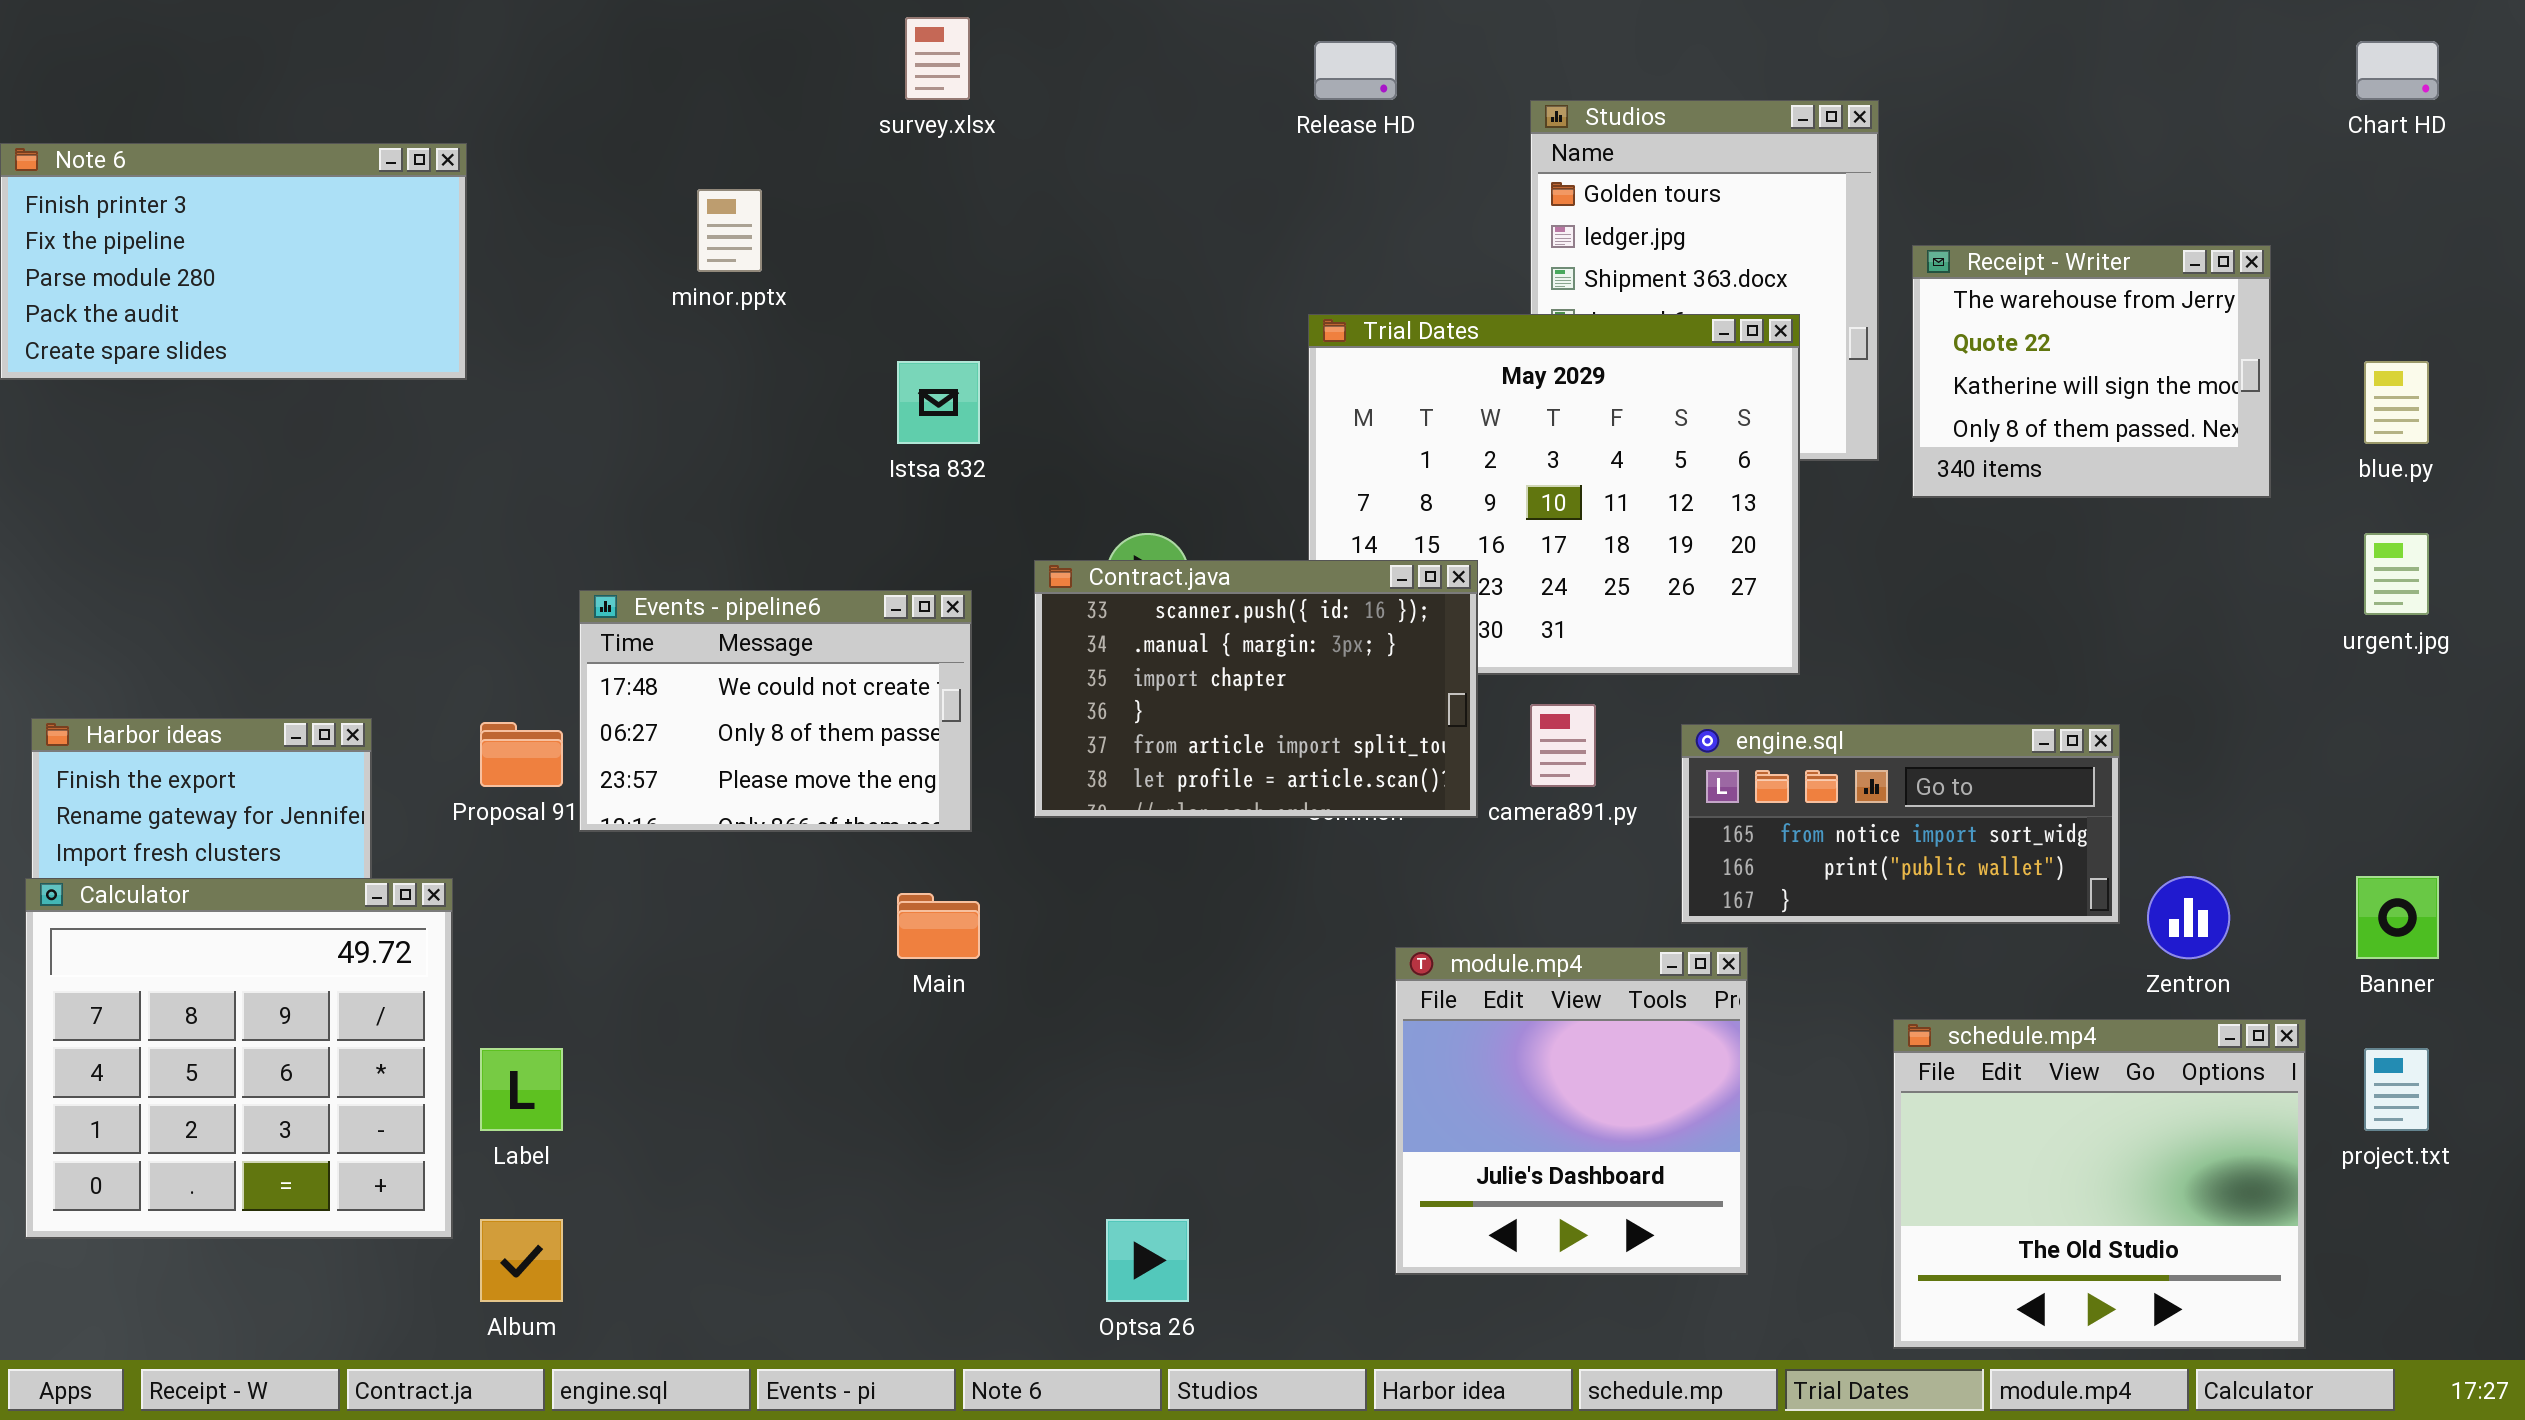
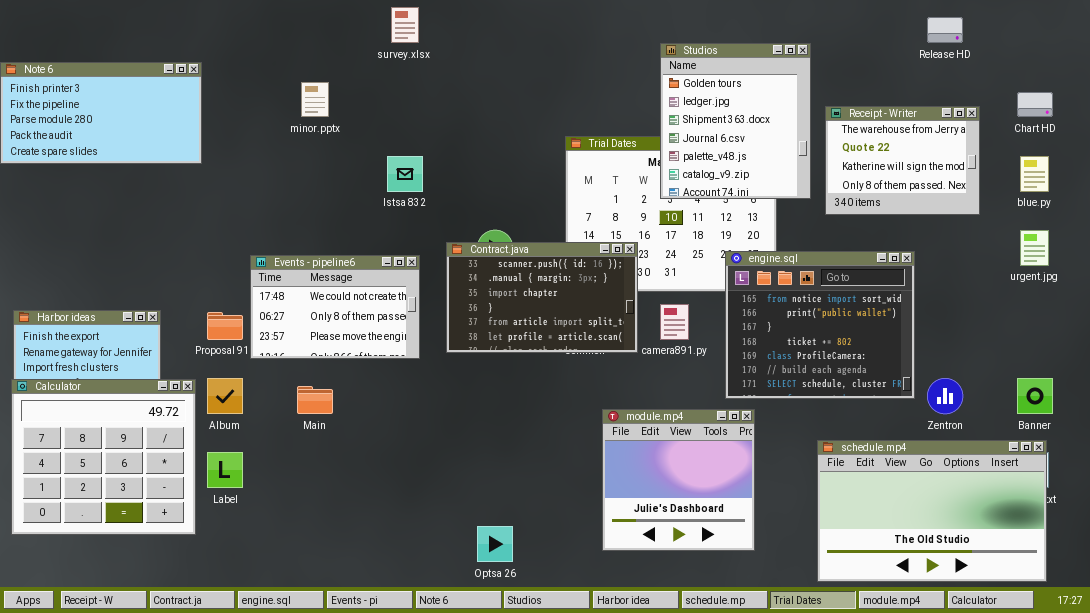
Release HD: [1314,41,1397,100] -> [927,17,963,43], moved
Chart HD: [2356,41,2439,100] -> [1017,92,1053,117], moved
Studios: [1530,100,1879,461] -> [660,43,811,199], raised
engine.sql: [1681,724,2120,924] -> [725,251,915,399], resized
Main: [897,893,980,959] -> [297,386,333,414], moved
schedule.mp4: [1893,1019,2306,1349] -> [817,440,1047,582], resized
Album: [480,1219,563,1302] -> [207,378,243,414], moved

